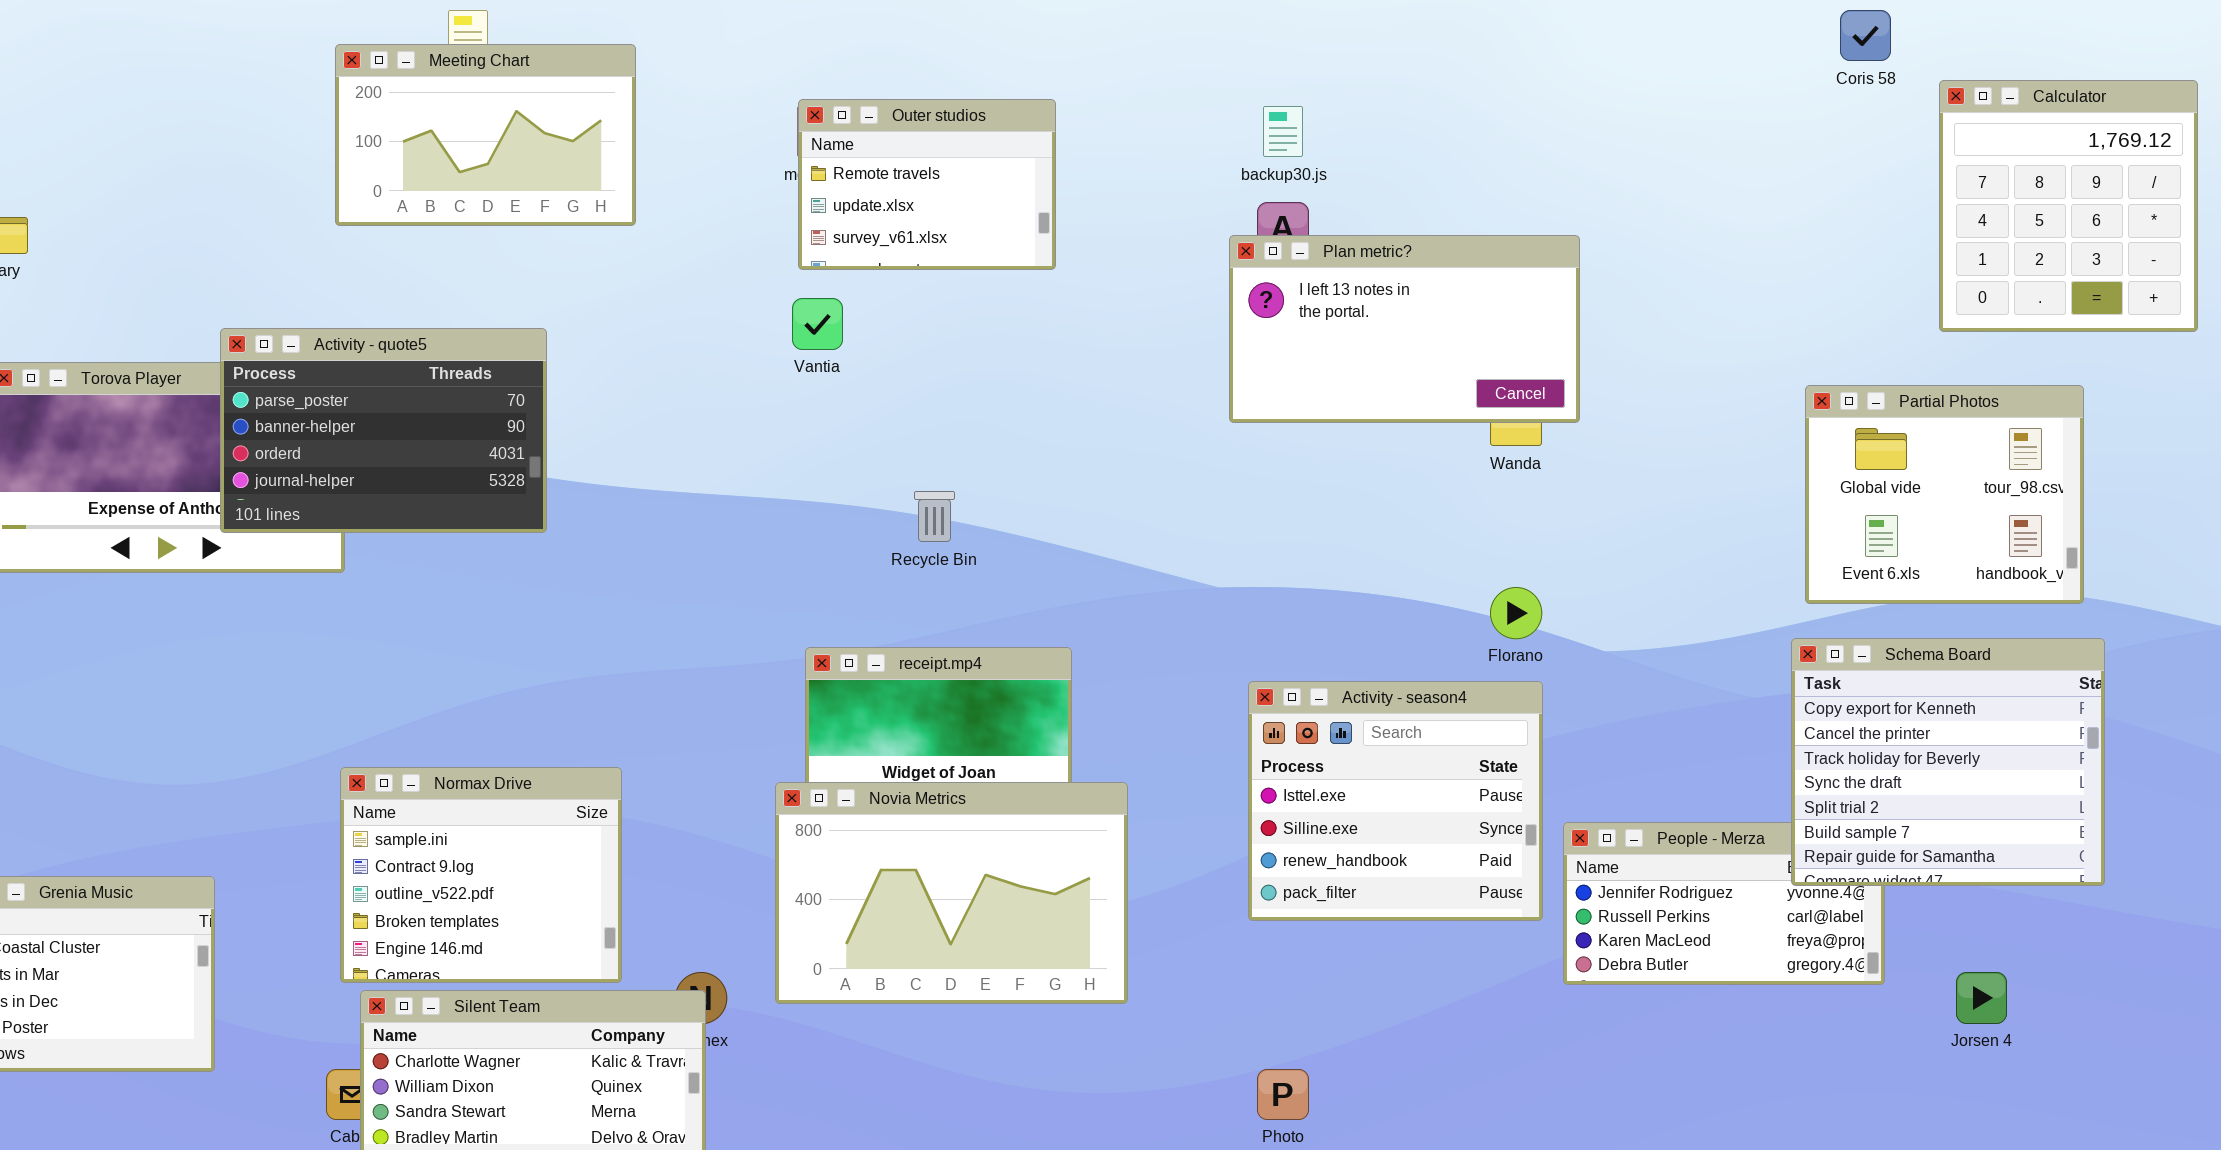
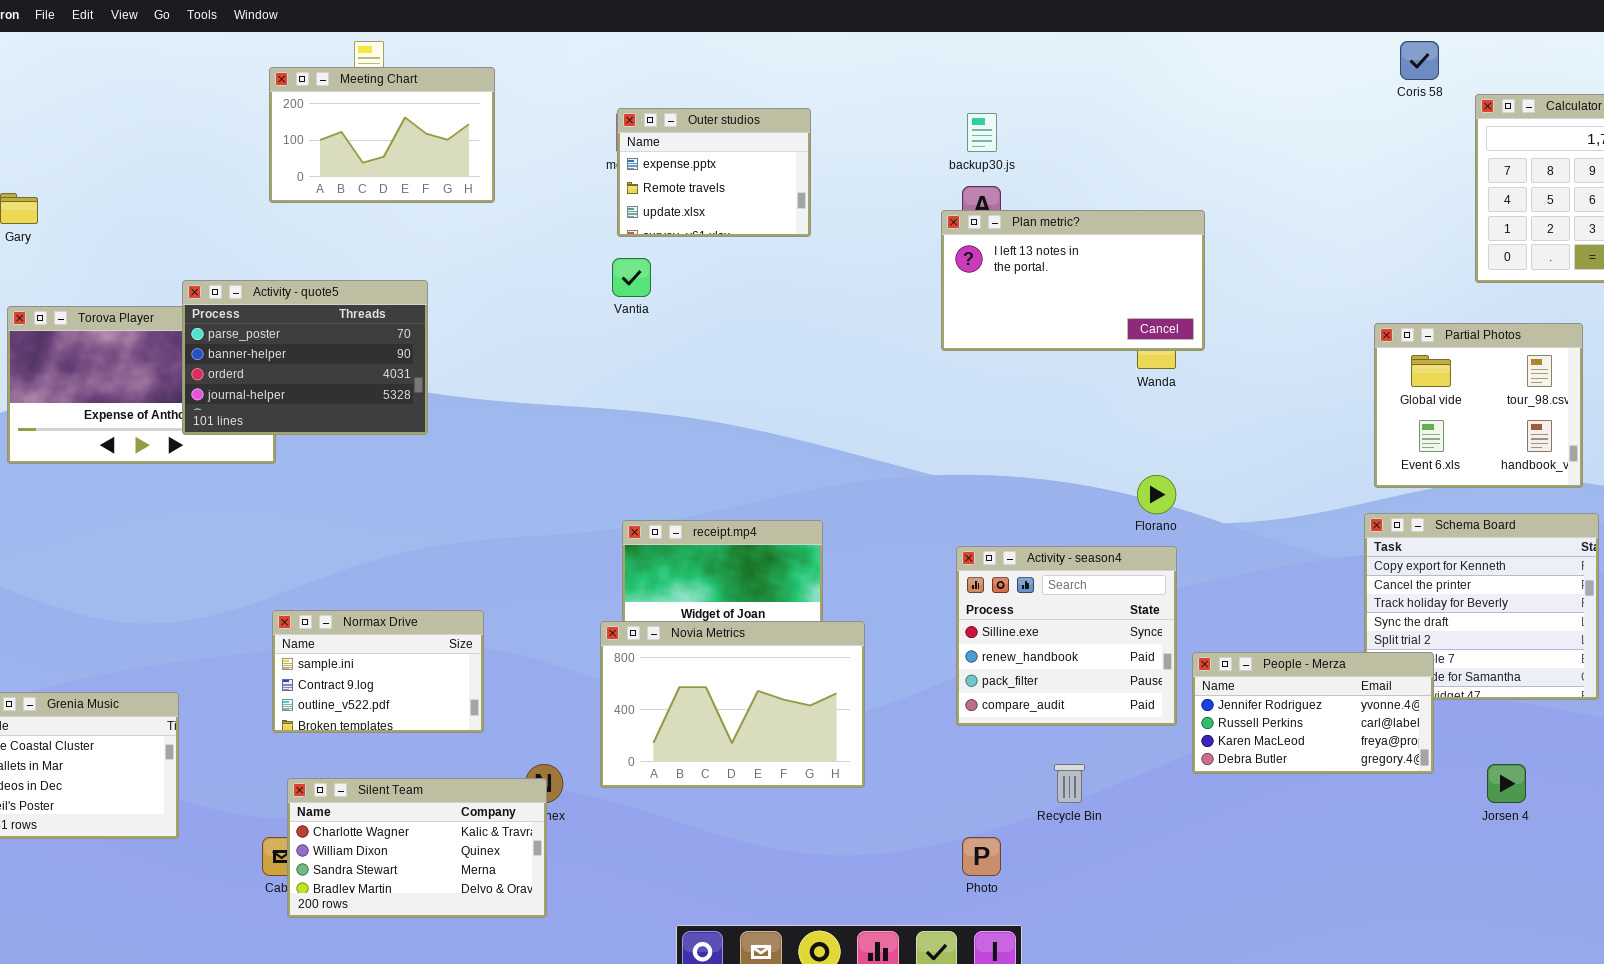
Outer studios: [798,99,1056,270] -> [617,108,811,237], scrolled up 1 row
Recycle Bin: [914,491,955,542] -> [1054,764,1085,803], moved
Activity - season4: [1248,681,1543,921] -> [956,546,1177,726], scrolled down 1 row
Normax Drive: [340,767,622,983] -> [272,610,484,733], resized
People - Merza: [1563,822,1885,985] -> [1192,652,1434,774], raised

